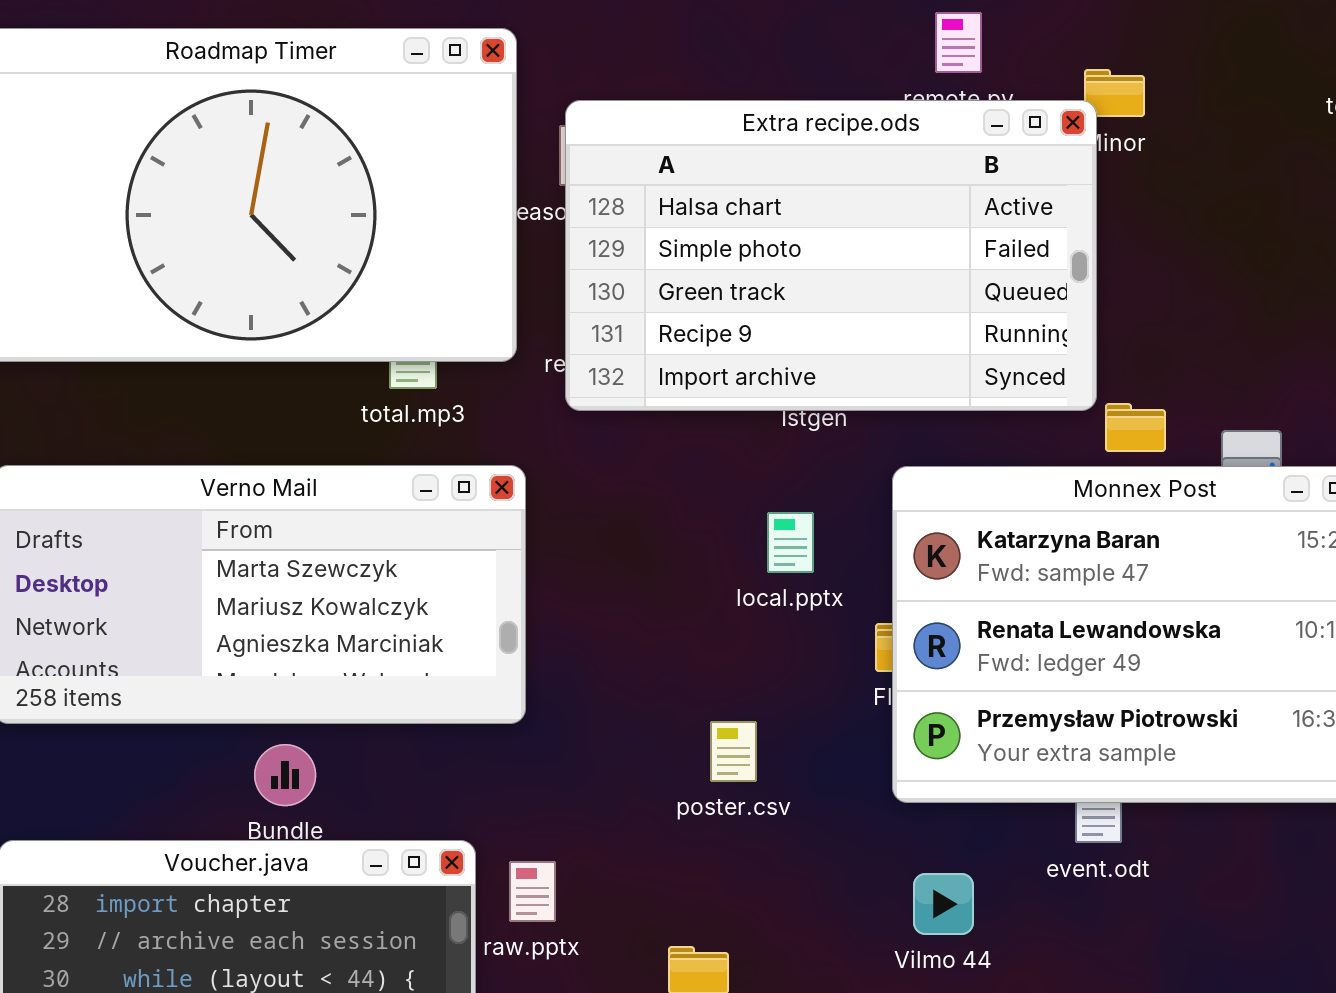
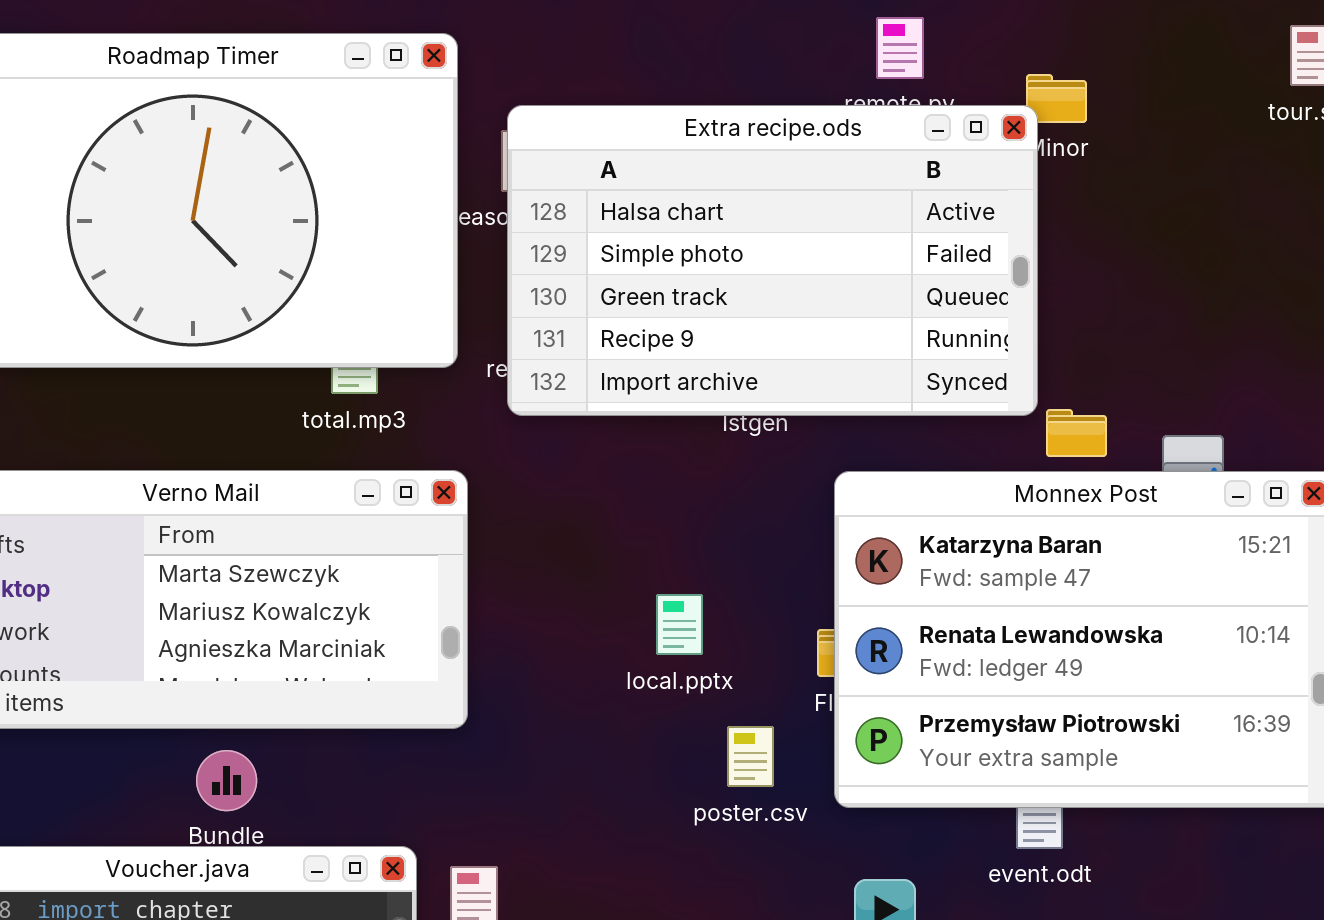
local.pptx: [767,512,814,573] -> [656,594,703,655], moved
poster.csv: [710,721,757,782] -> [727,726,774,787], moved

